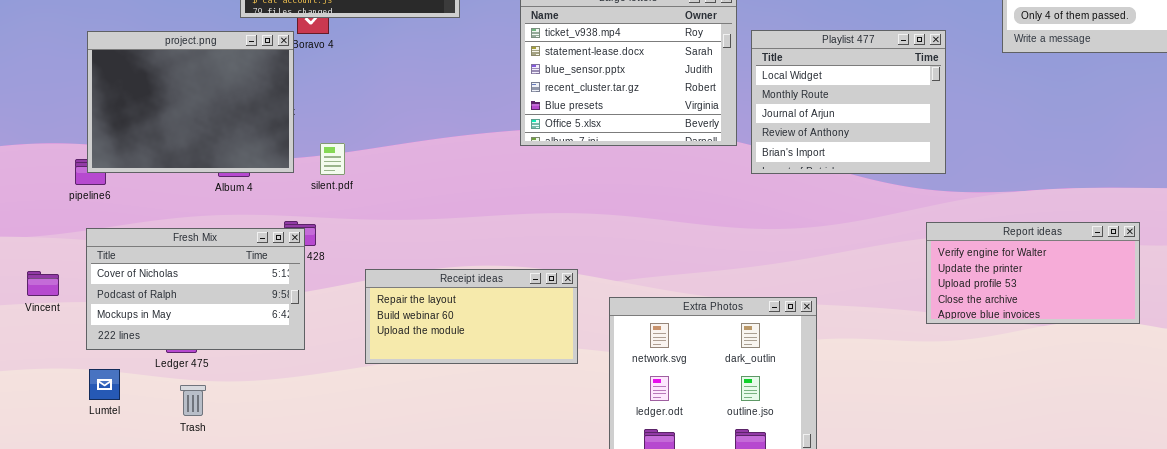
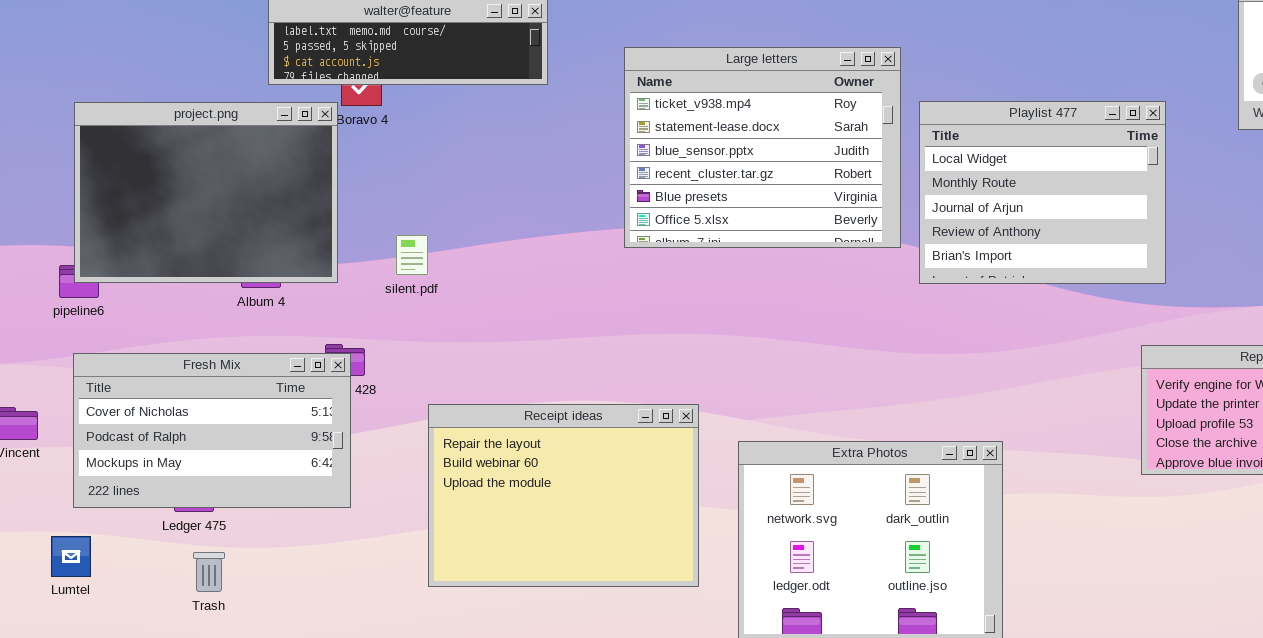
silent.pdf: [320,143,345,175] -> [396,235,428,275], moved
Receipt ideas: [365,269,578,364] -> [428,404,699,587], resized
Lumtel: [89,369,120,400] -> [51,536,91,577], moved

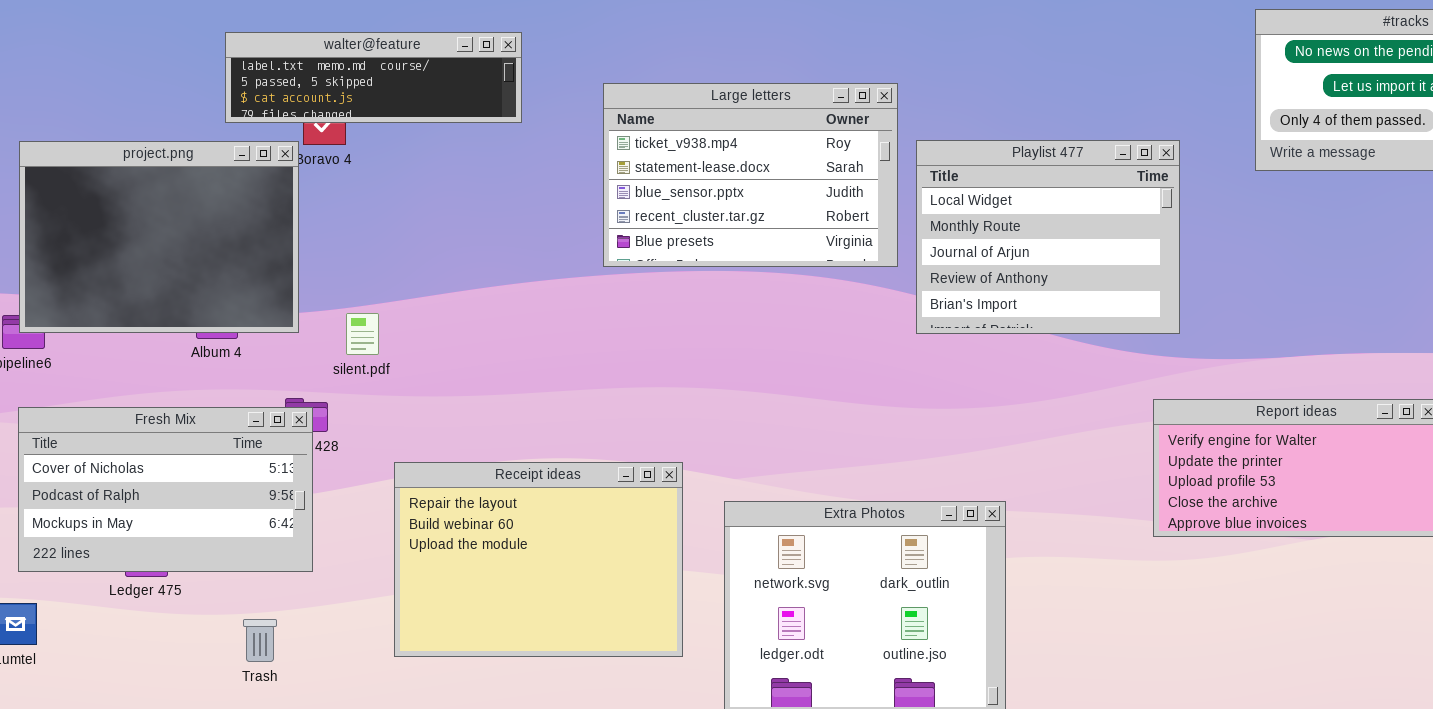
Large letters: [624,47,901,248] -> [603,83,898,267], resized
silent.pdf: [396,235,428,275] -> [346,313,379,355], moved
Trash: [193,552,225,592] -> [243,619,277,662], moved

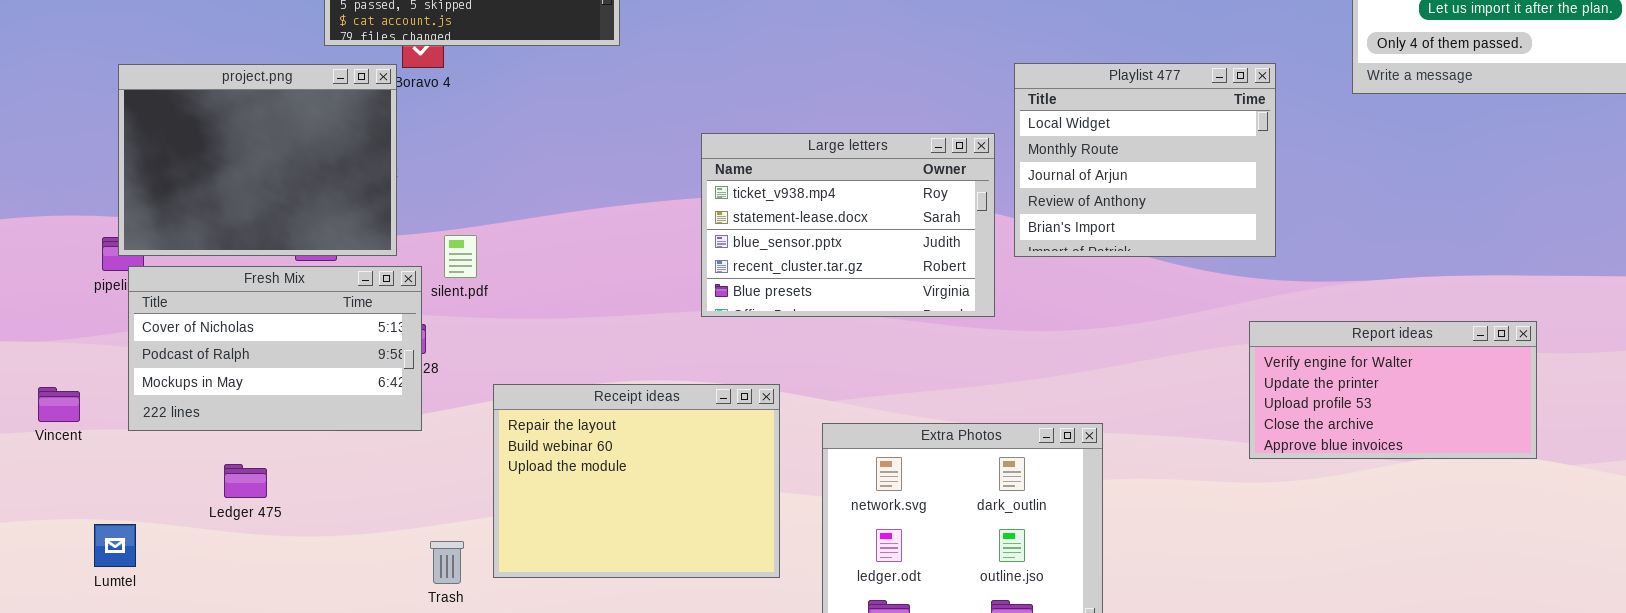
Large letters: [603,83,898,267] -> [701,133,995,317], moved
Fresh Mix: [18,407,313,572] -> [128,266,422,431], moved
Trash: [243,619,277,662] -> [430,541,464,584], moved

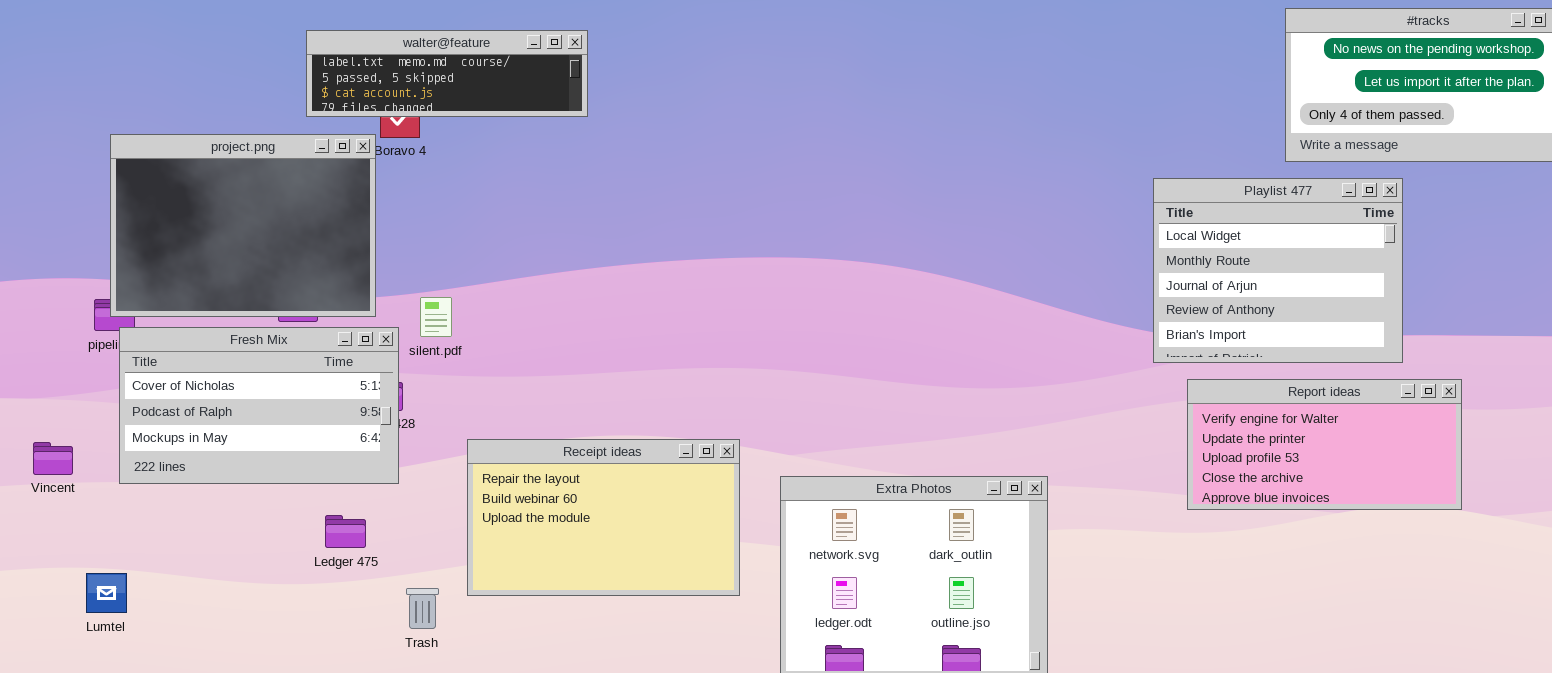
Playlist 477: [1014,63,1276,257] -> [1153,178,1403,363], moved
Large letters: [701,133,995,317] -> none, closed
Receipt ideas: [493,384,780,578] -> [467,439,740,596], resized
Ledger 475: [224,464,267,498] -> [325,515,366,548], moved

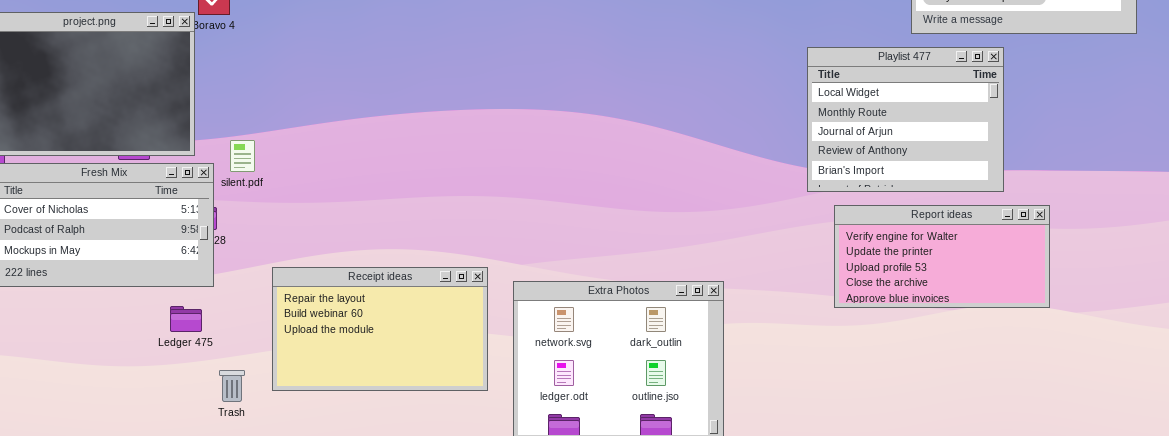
Receipt ideas: [467,439,740,596] -> [272,267,488,391], moved
Ledger 475: [325,515,366,548] -> [170,306,202,332], moved

